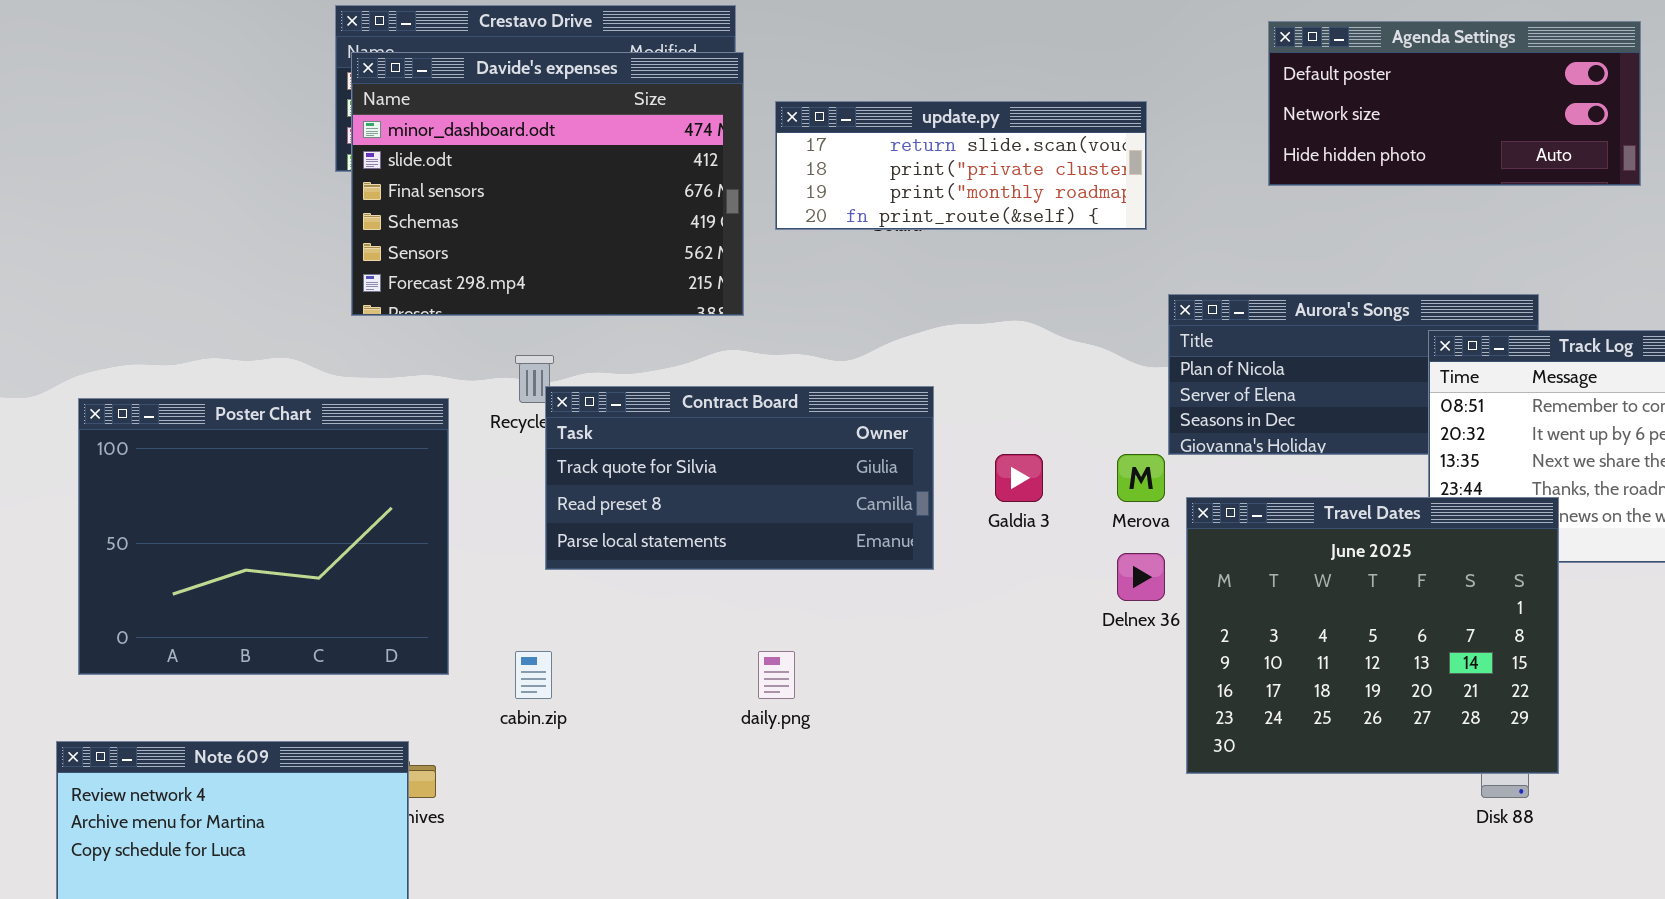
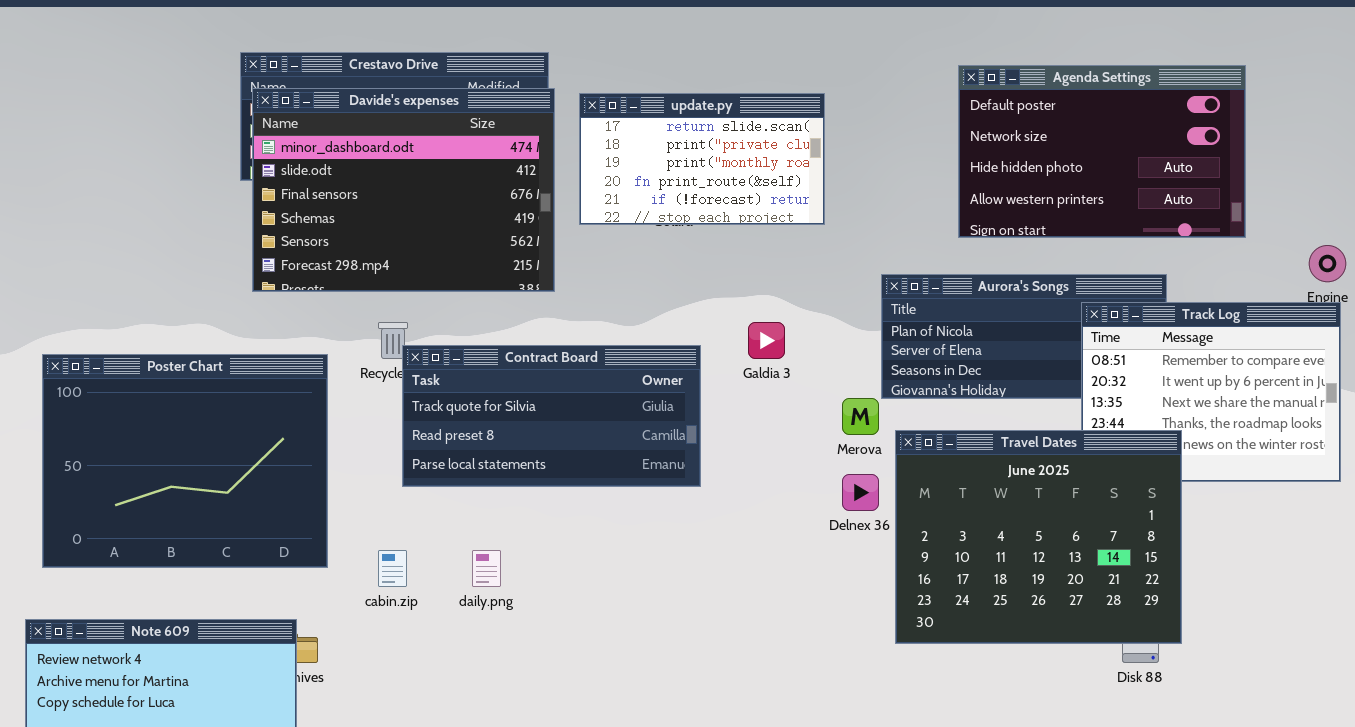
Agenda Settings: [1268,21,1641,186] -> [958,65,1246,238], resized
update.py: [775,101,1147,230] -> [579,93,825,225], resized
Galdia 3: [995,454,1043,502] -> [748,322,785,359], moved
daily.png: [758,651,795,699] -> [472,550,501,587], moved

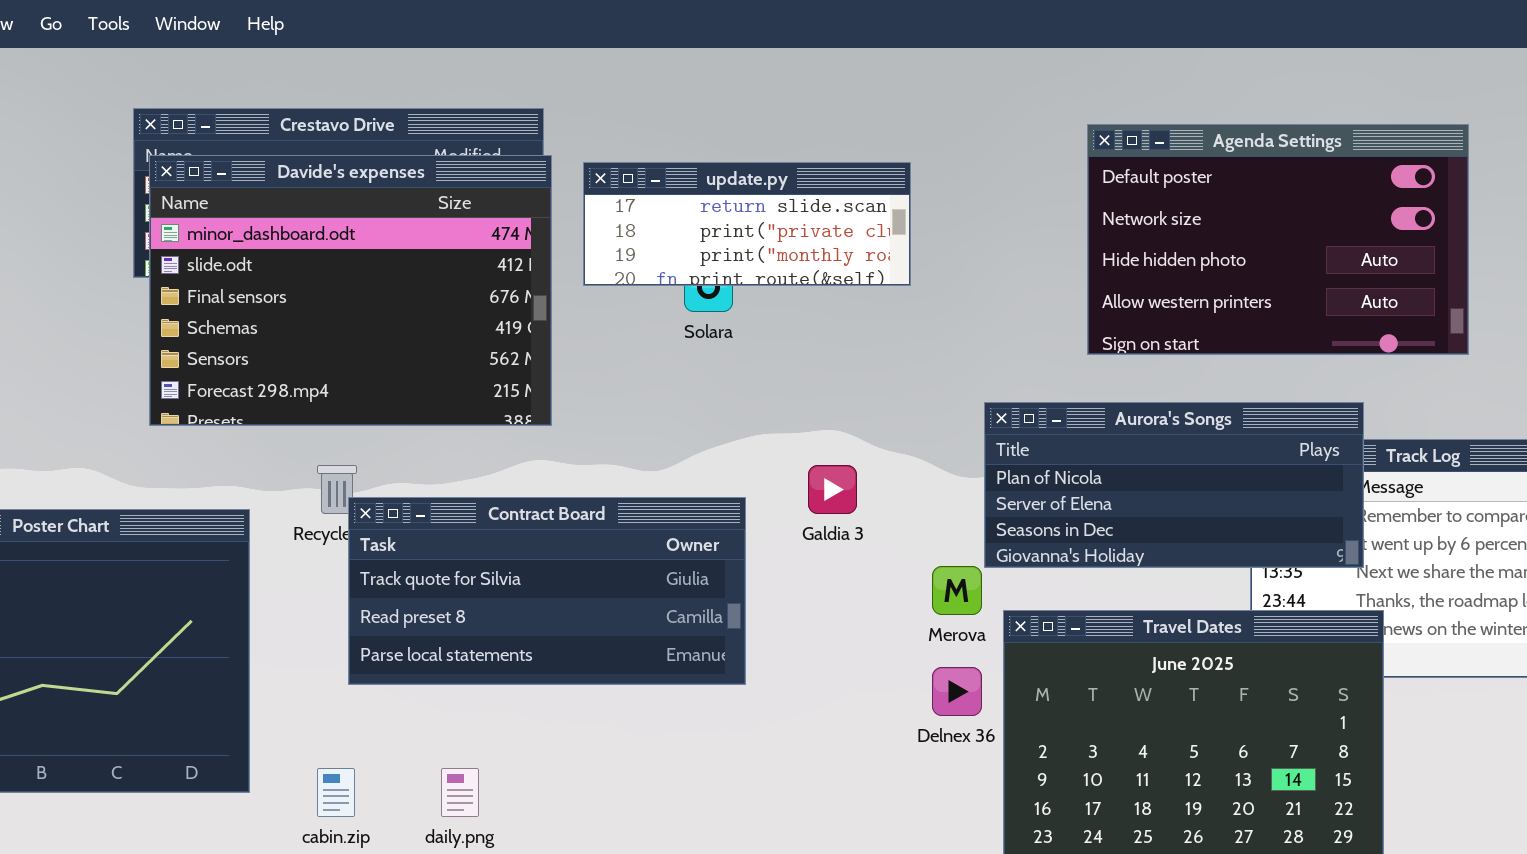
update.py: [579,93,825,225] -> [583,162,911,286], resized
Aurora's Songs: [881,274,1167,399] -> [984,402,1364,568], raised

